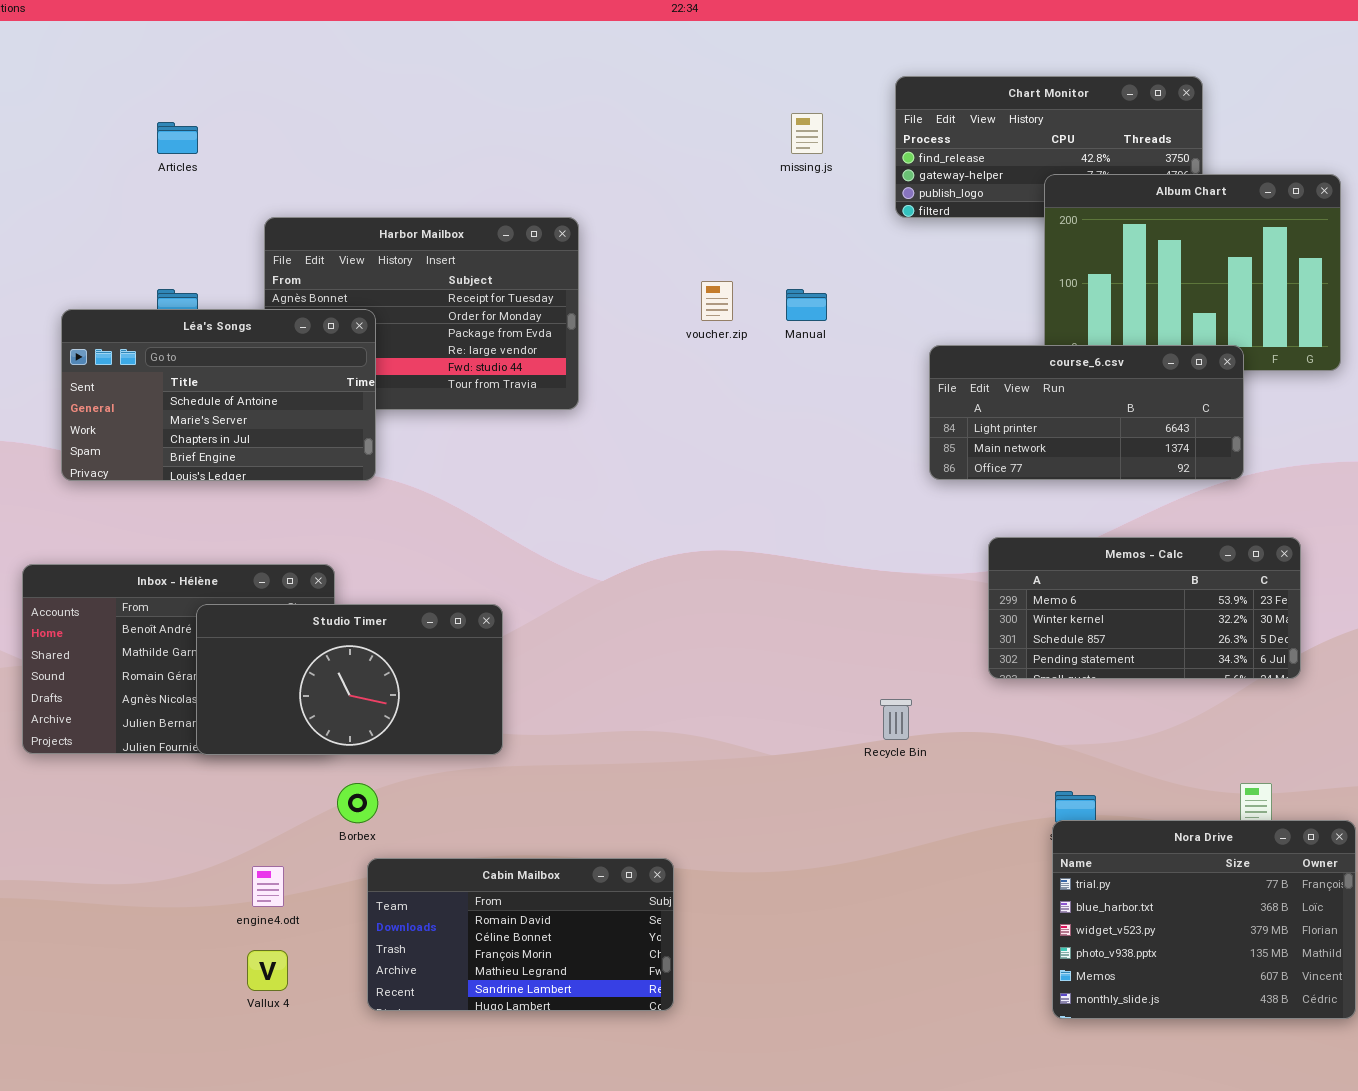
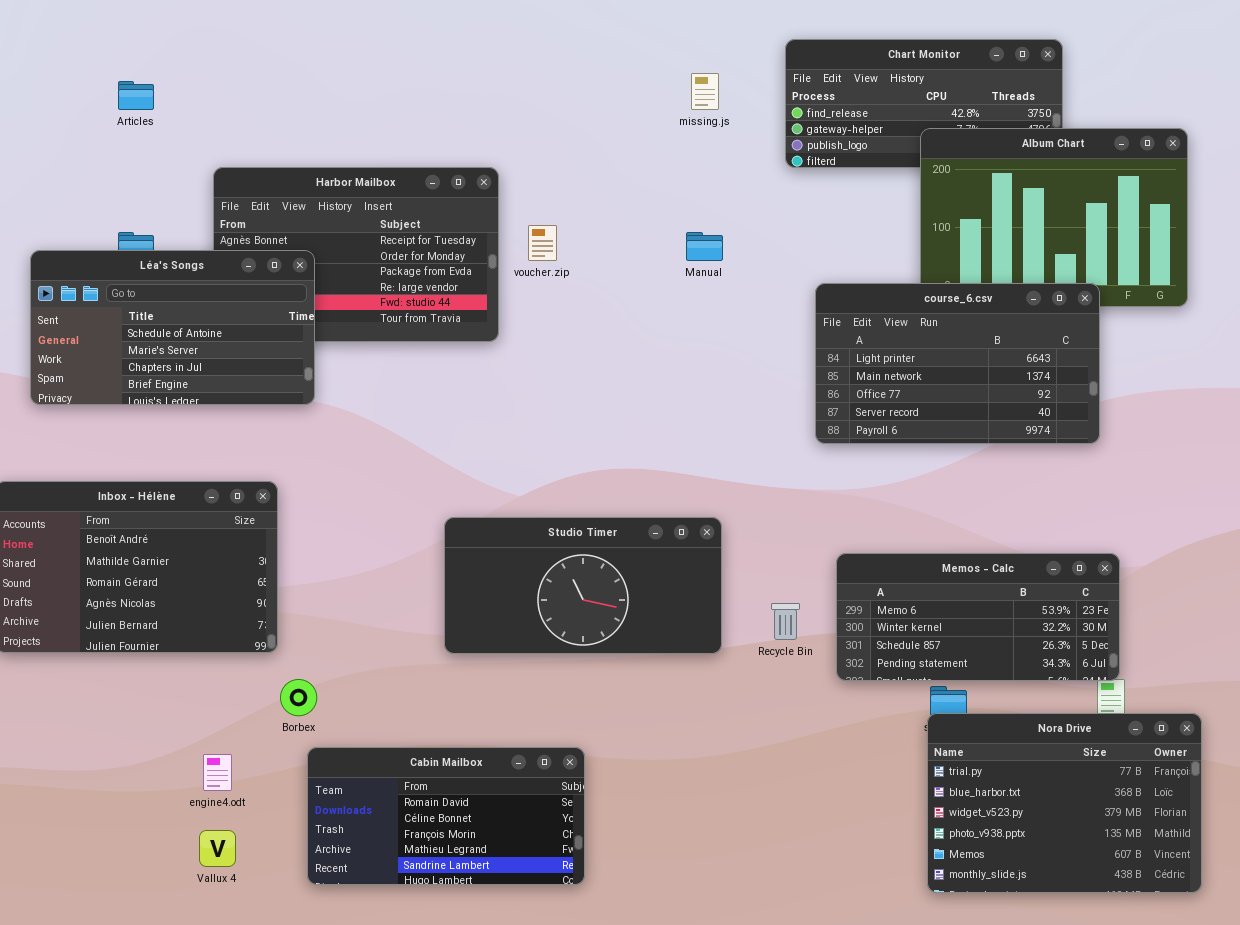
voucher.zip: [701,281,733,321] -> [528,225,557,261], moved
course_6.csv: [929,345,1244,480] -> [815,283,1100,444], resized
Memos - Calc: [988,537,1301,679] -> [836,553,1120,681], moved
Studio Timer: [196,604,503,755] -> [444,517,722,654], moved

